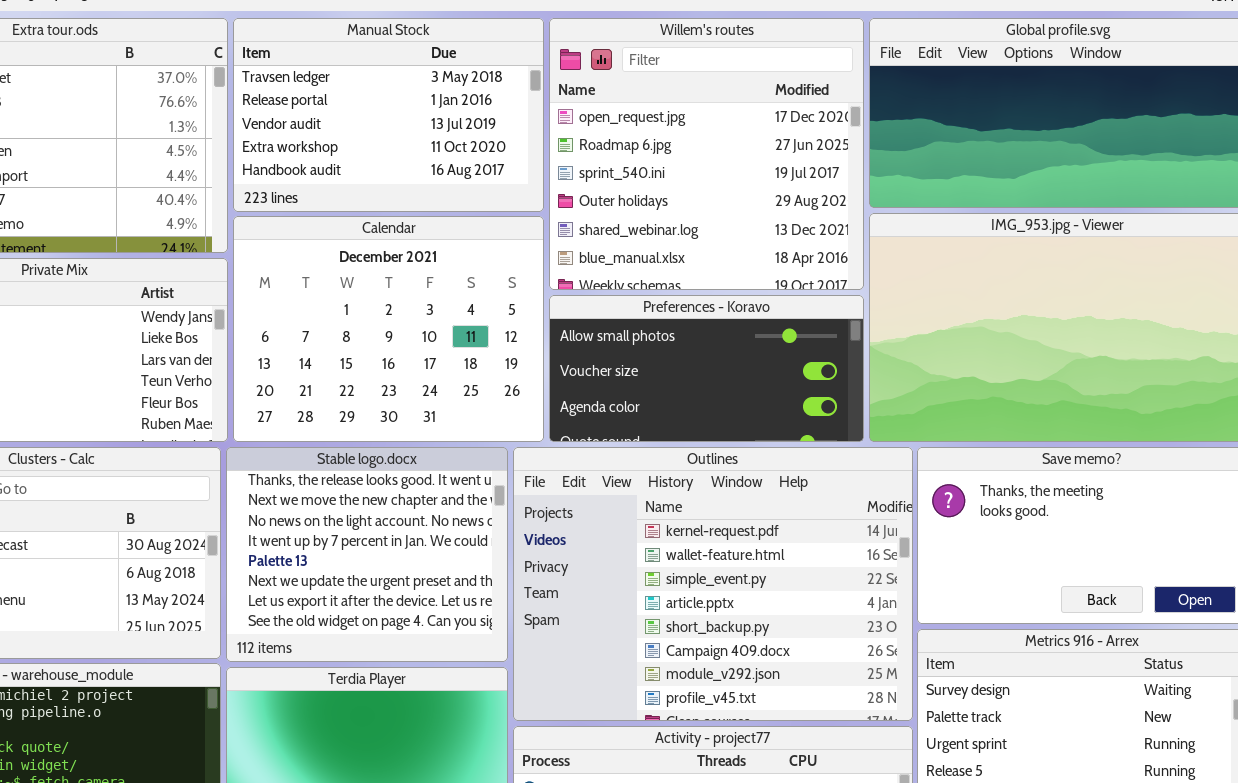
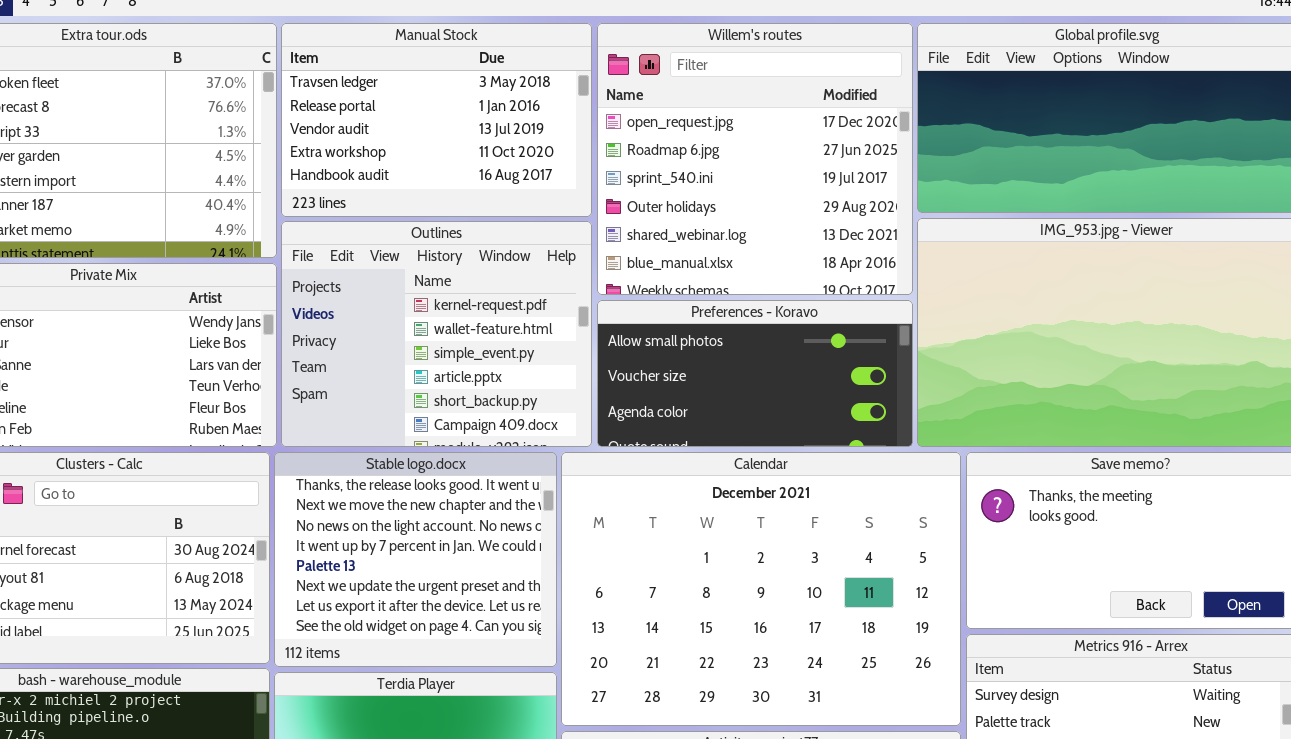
Calendar: [233,216,544,442] -> [561,452,961,726], moved, resized
Outlines: [513,447,913,721] -> [281,221,592,447], moved, resized

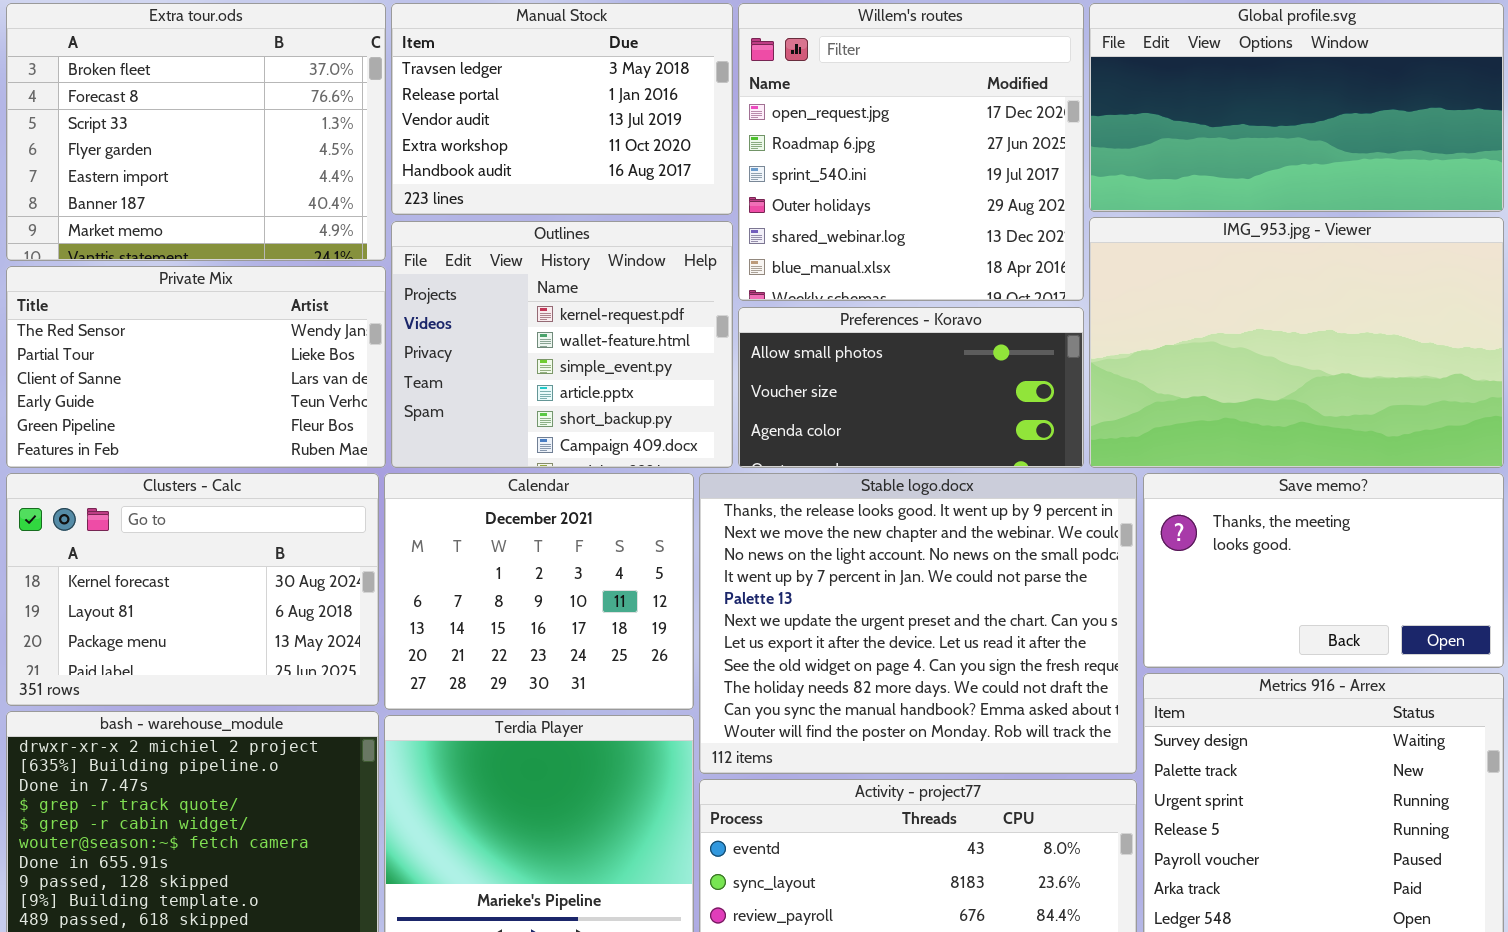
Stable logo.docx: [274,452,557,667] -> [699,473,1137,774], moved, resized
Calendar: [561,452,961,726] -> [384,473,694,710], moved, resized

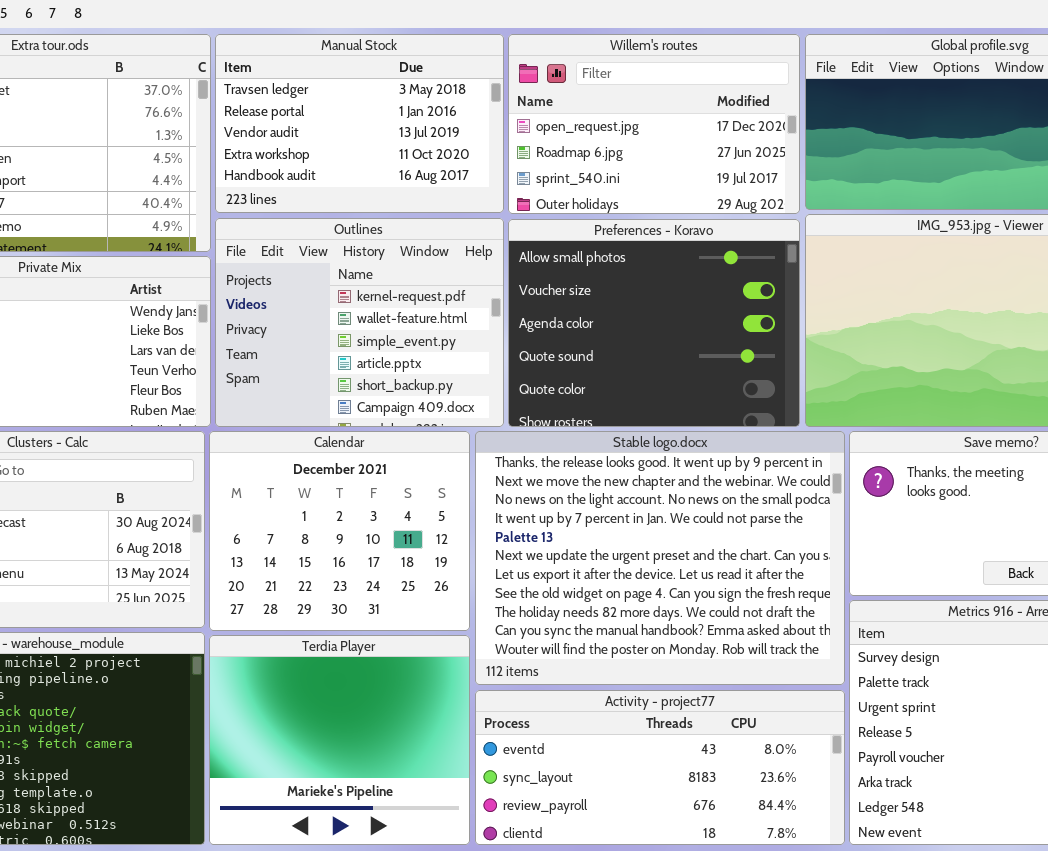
Willem's routes: [738,3,1084,301] -> [508,34,800,214], resized
Preferences - Koravo: [738,307,1084,468] -> [508,219,800,427], resized

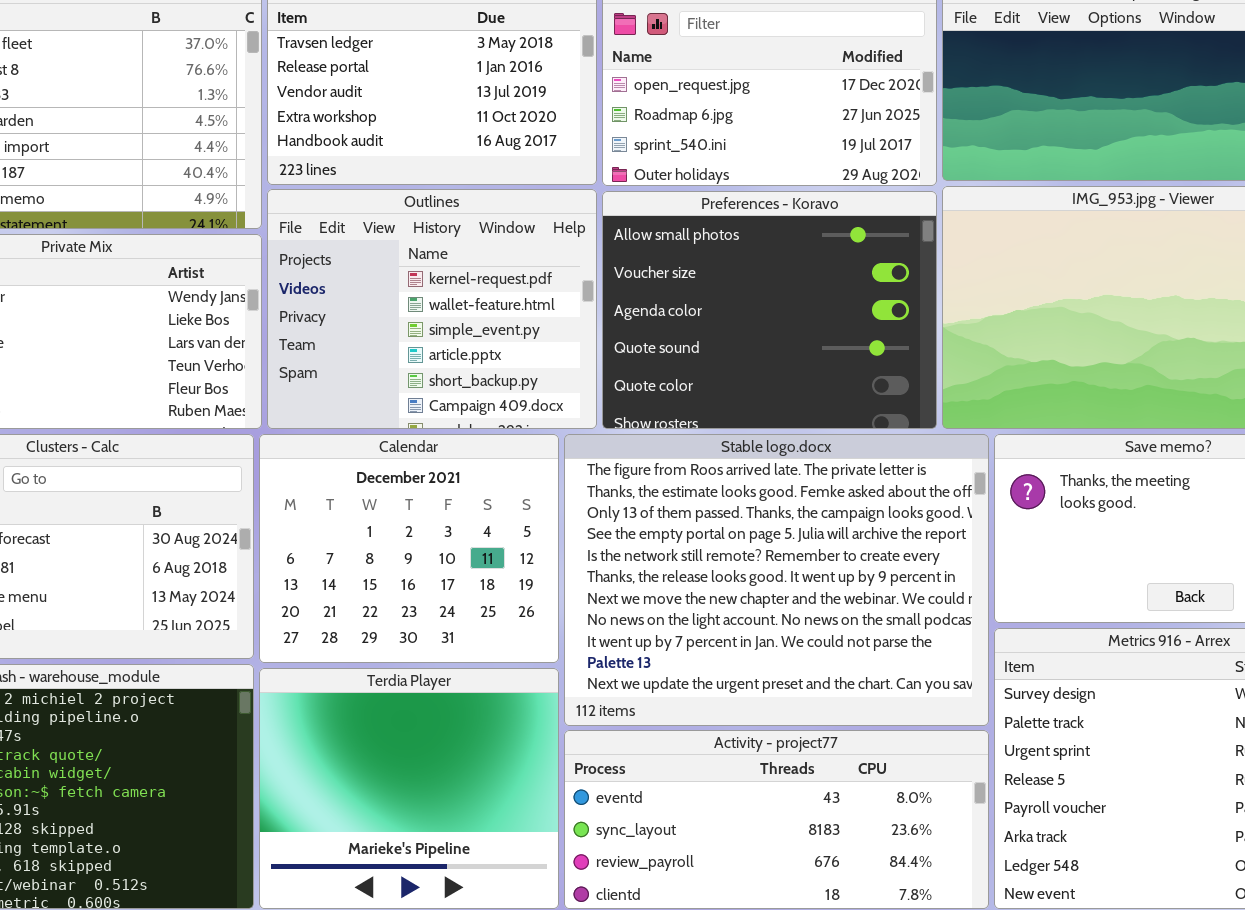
Stable logo.docx: [475,431,845,685] -> [564,434,989,726], scrolled up 5 rows

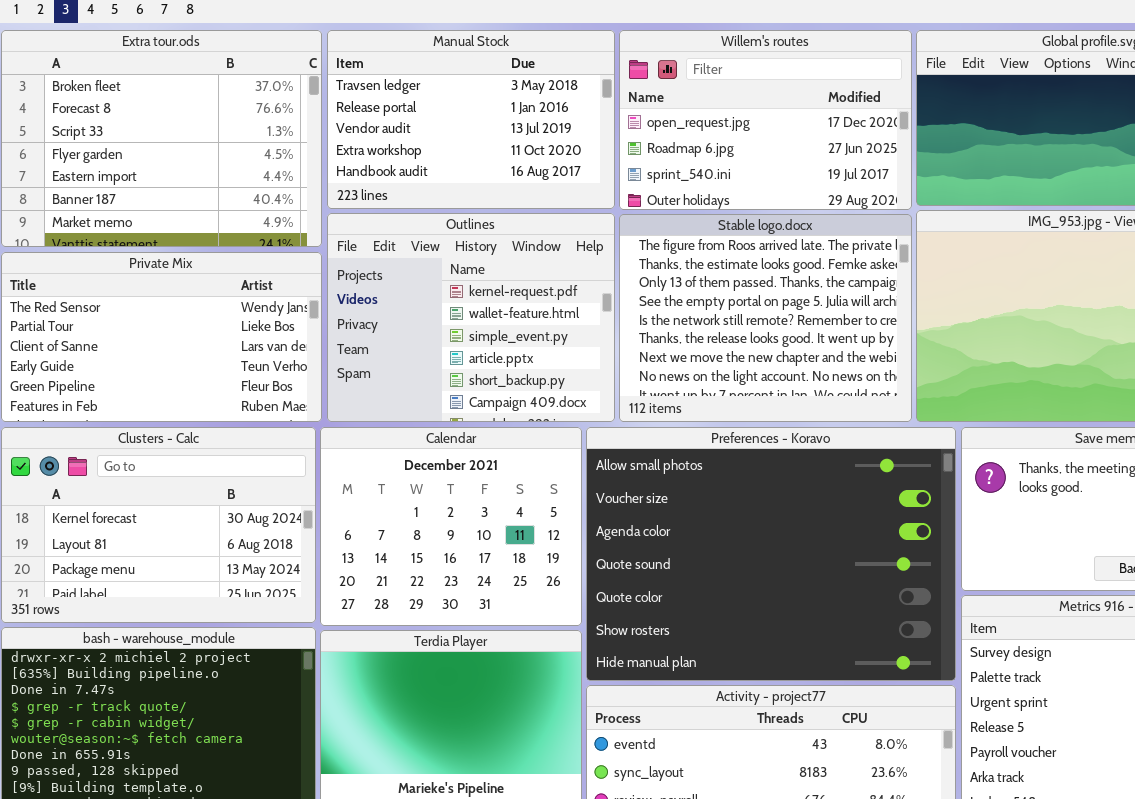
Preferences - Koravo: [602,191,937,429] -> [586,427,956,681], moved, resized
Stable logo.docx: [564,434,989,726] -> [619,214,912,422], moved, resized

